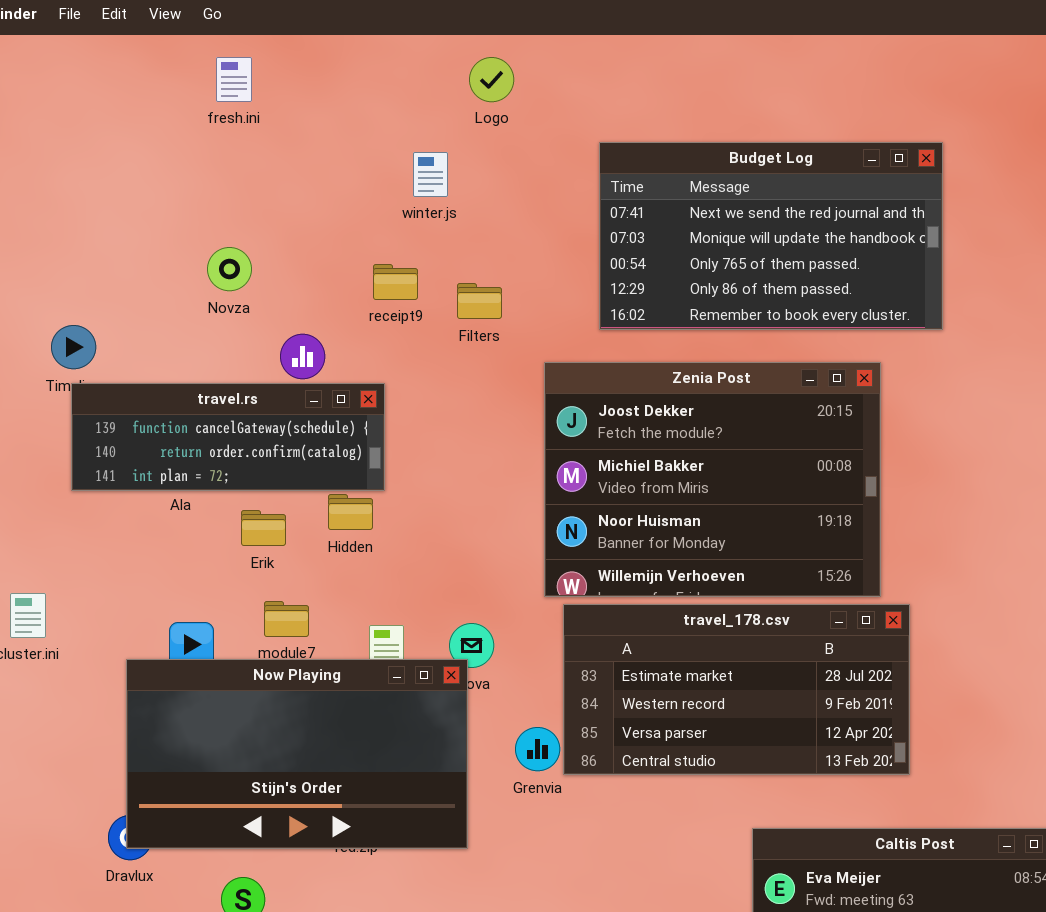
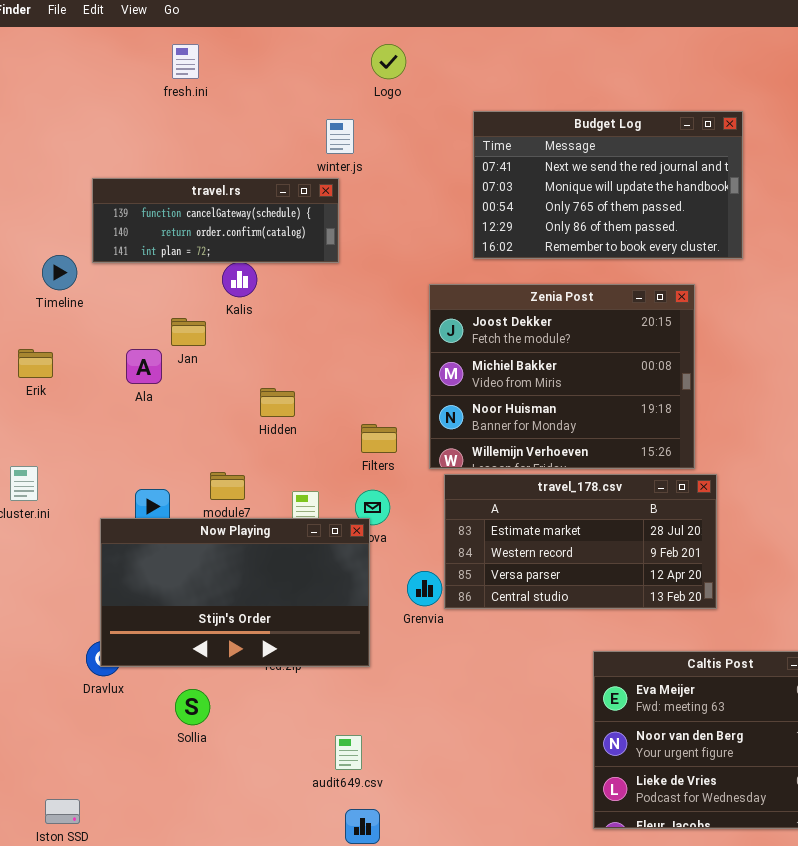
Filters: [457,283,502,319] -> [361,424,397,453], moved
travel.rs: [71,383,385,491] -> [92,178,339,263], moved
Erik: [241,510,286,546] -> [18,349,53,378], moved

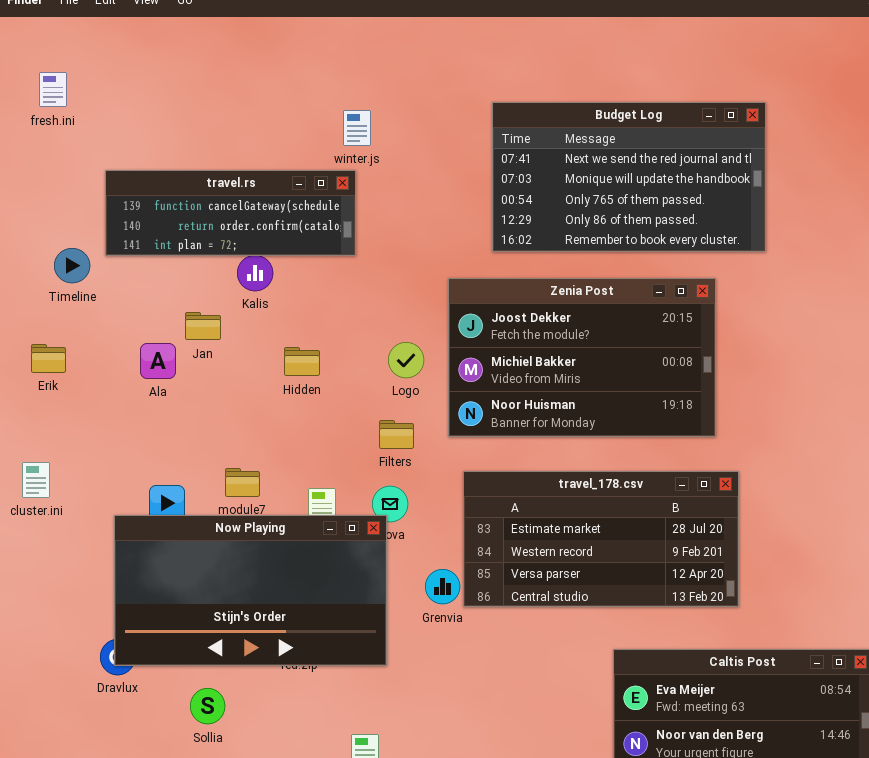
fresh.ini: [172,44,199,79] -> [39,72,67,107], moved
Logo: [371,44,406,79] -> [388,342,424,378], moved
Zenia Post: [429,284,695,469] -> [448,278,716,437], resized
Hidden: [260,388,295,417] -> [284,347,320,376], moved

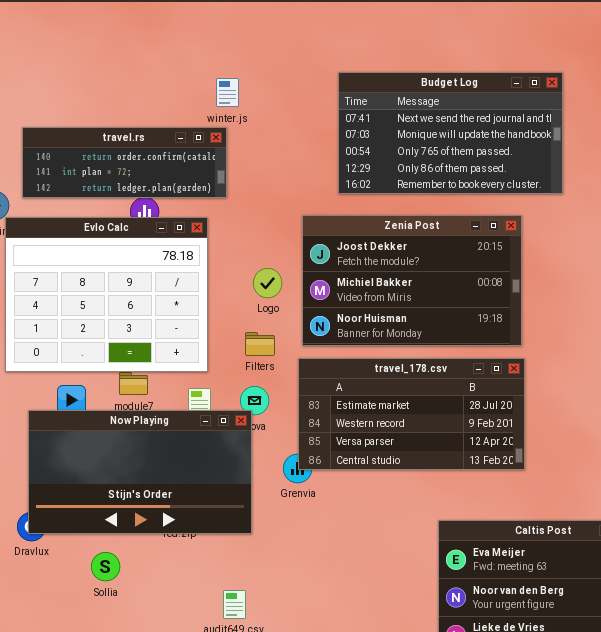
travel.rs: [105,170,356,256] -> [22,127,227,198], scrolled down 1 row
Evlo Calc: none -> [5,217,208,372], opened
travel_178.csv: [463,471,739,607] -> [298,358,525,470], moved

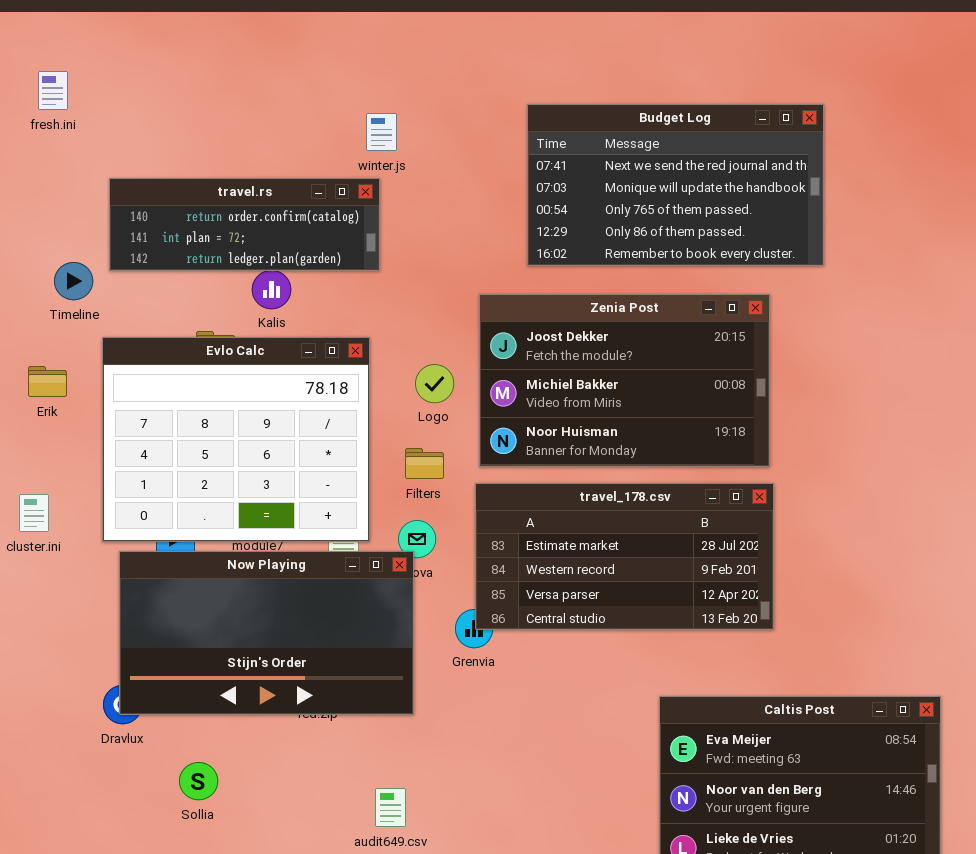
Evlo Calc: [5,217,208,372] -> [102,337,370,542], moved
Sollia: [91,552,120,581] -> [179,762,218,800], moved

